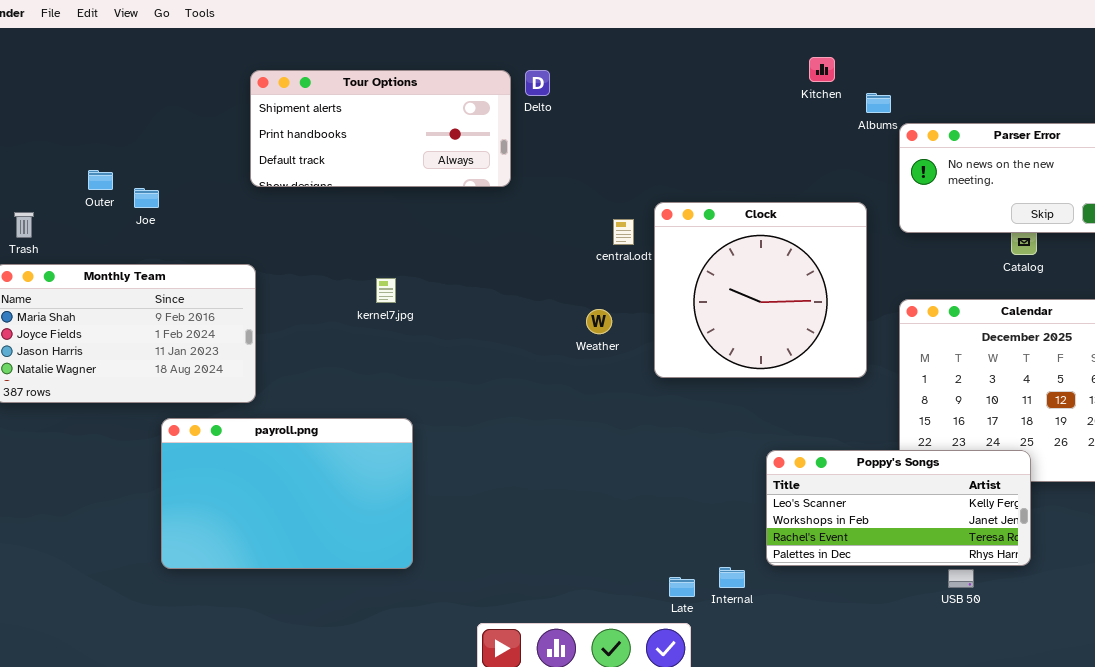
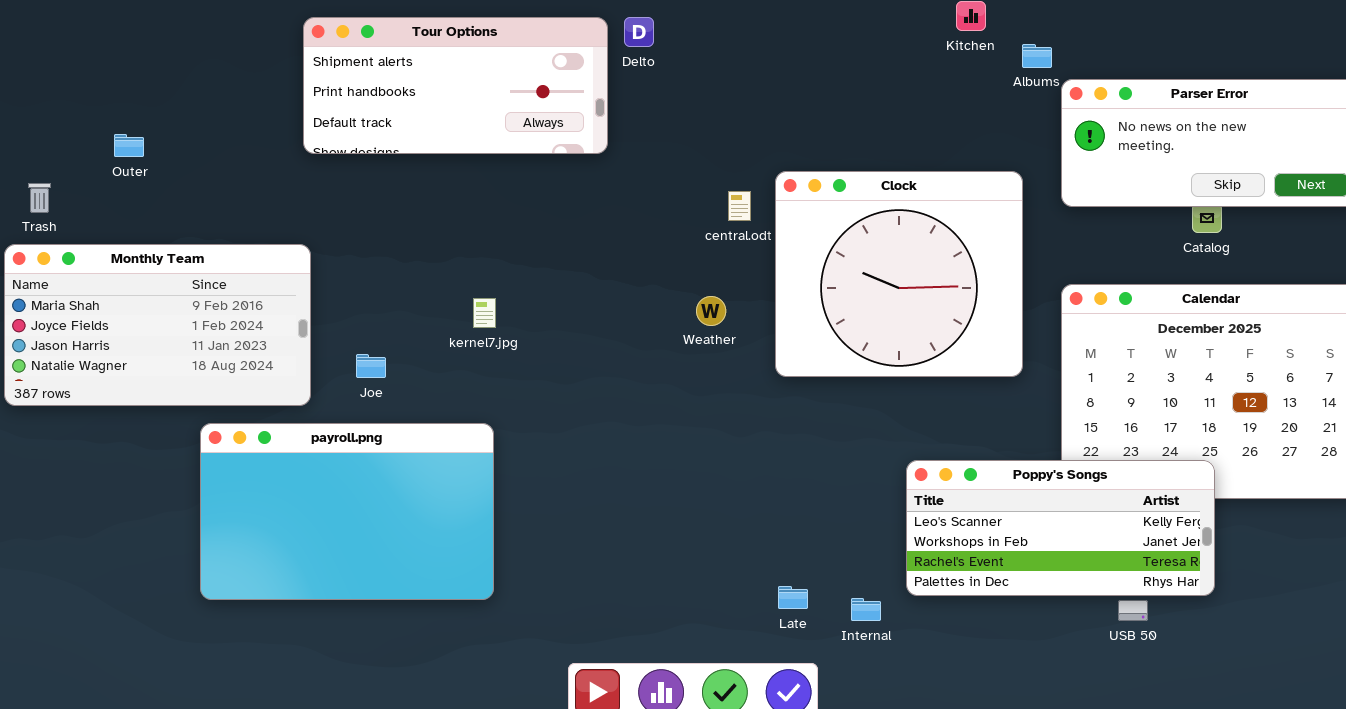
Joe: [134,188,159,208] -> [356,354,386,378], moved
kernel7.jpg: [376,278,396,303] -> [473,298,496,328], moved
Late: [669,577,695,597] -> [778,586,808,609], moved

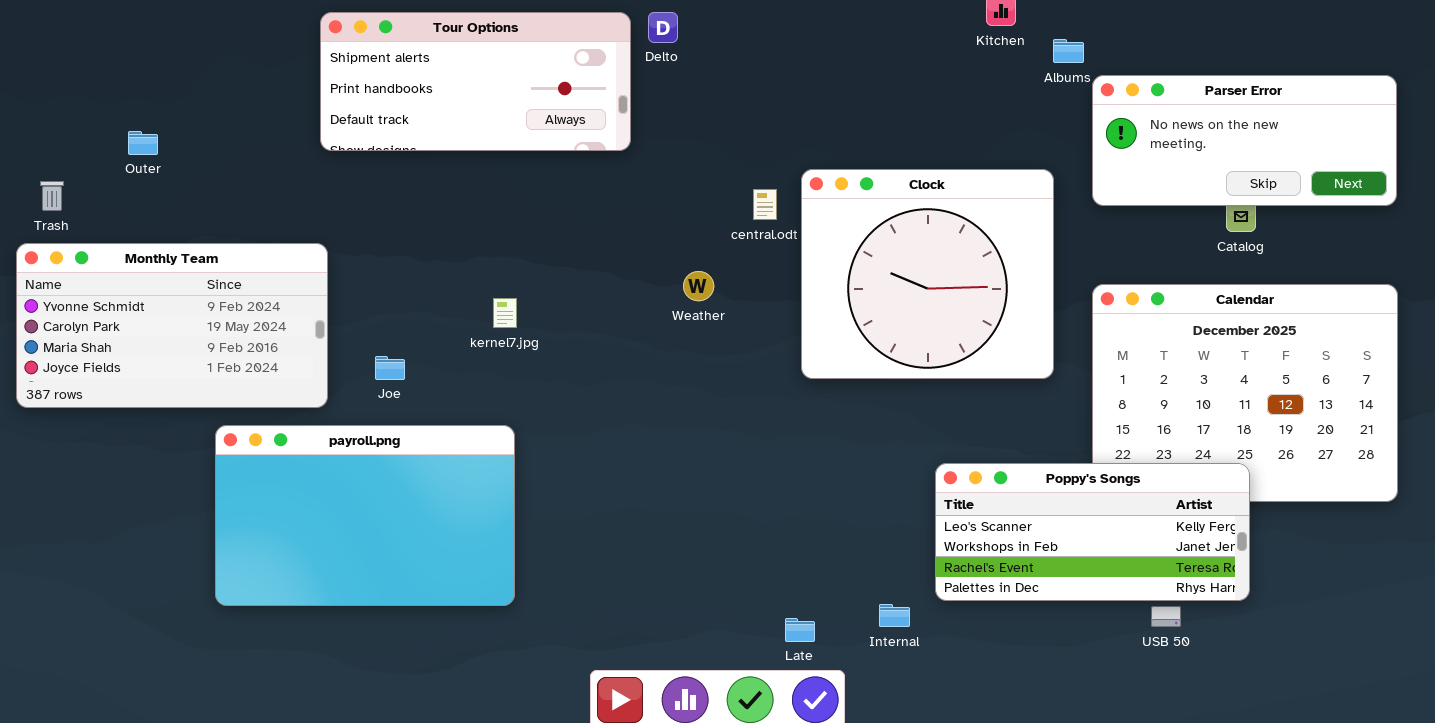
Monthly Team: [4,244,311,406] -> [16,243,328,408], scrolled up 2 rows
Weather: [696,296,726,326] -> [683,271,714,301], moved
Late: [778,586,808,609] -> [785,618,815,642], moved

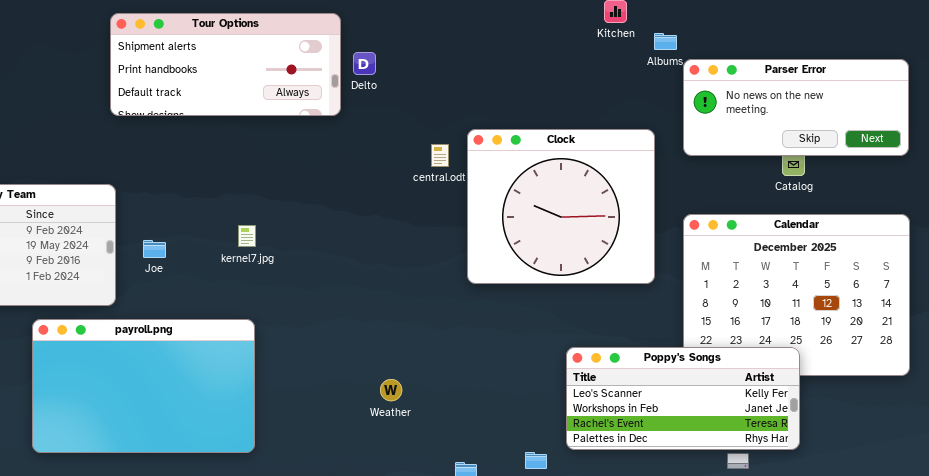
Delto: [648,12,678,43] -> [353,52,376,75], moved
Weather: [683,271,714,301] -> [380,379,402,401], moved
Joe: [375,356,405,380] -> [143,240,166,258], moved

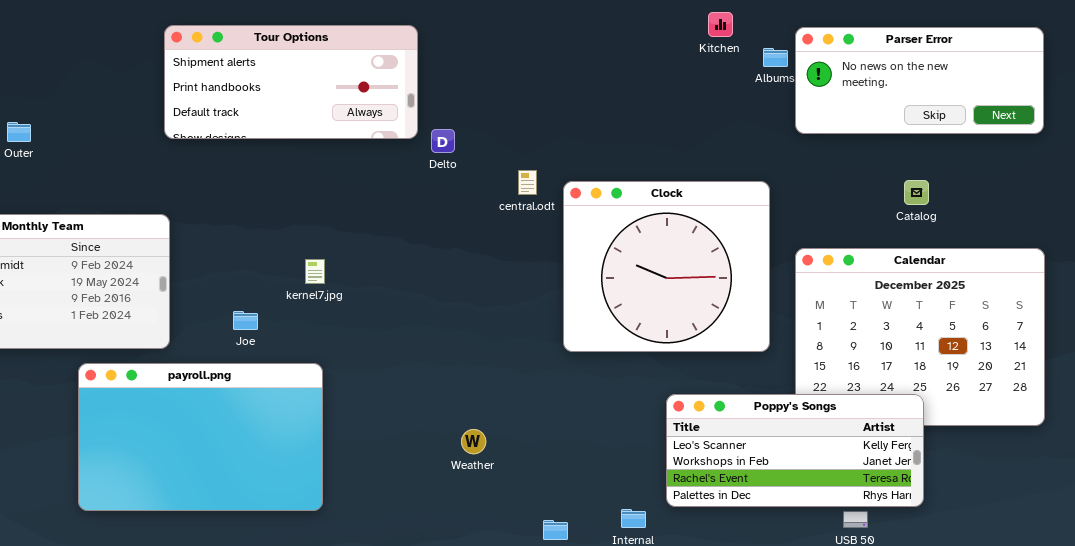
Delto: [353,52,376,75] -> [431,129,455,153], moved
Parser Error: [683,59,909,156] -> [795,27,1044,134], moved
Clock: [467,129,655,284] -> [563,181,770,352], moved
Joe: [143,240,166,258] -> [233,311,258,330], moved

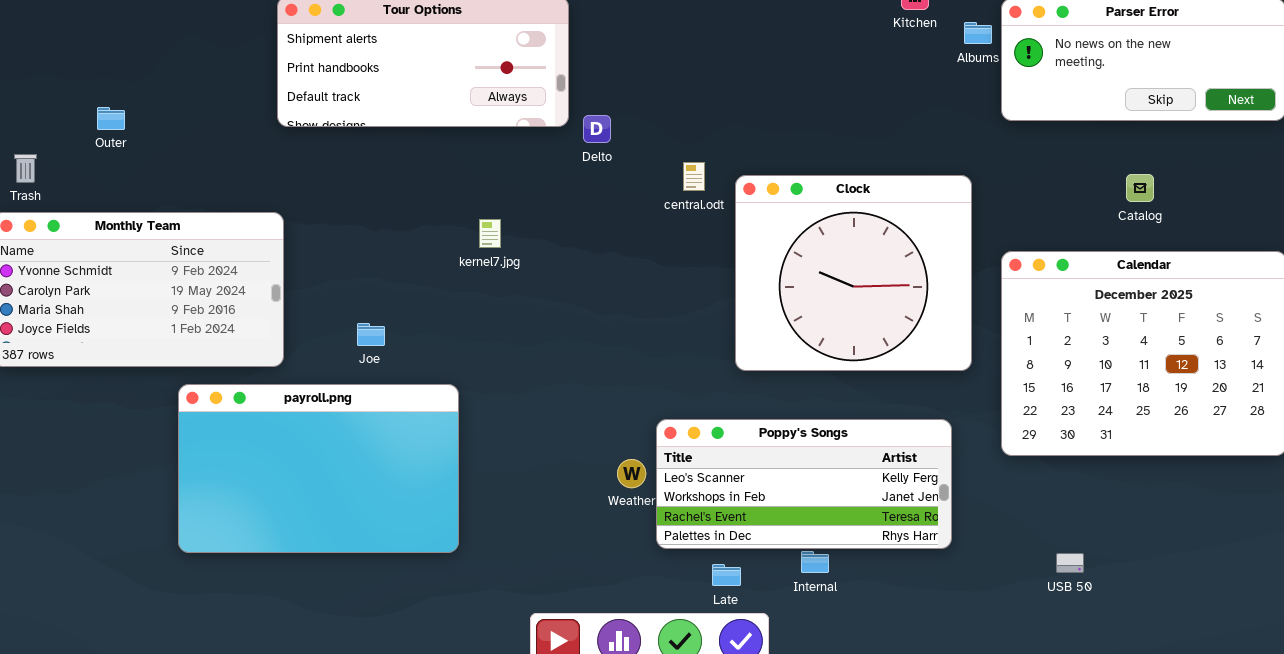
kernel7.jpg: [305,259,325,284] -> [479,219,501,248], moved
Poppy's Songs: [666,394,924,507] -> [656,419,952,549], moved

